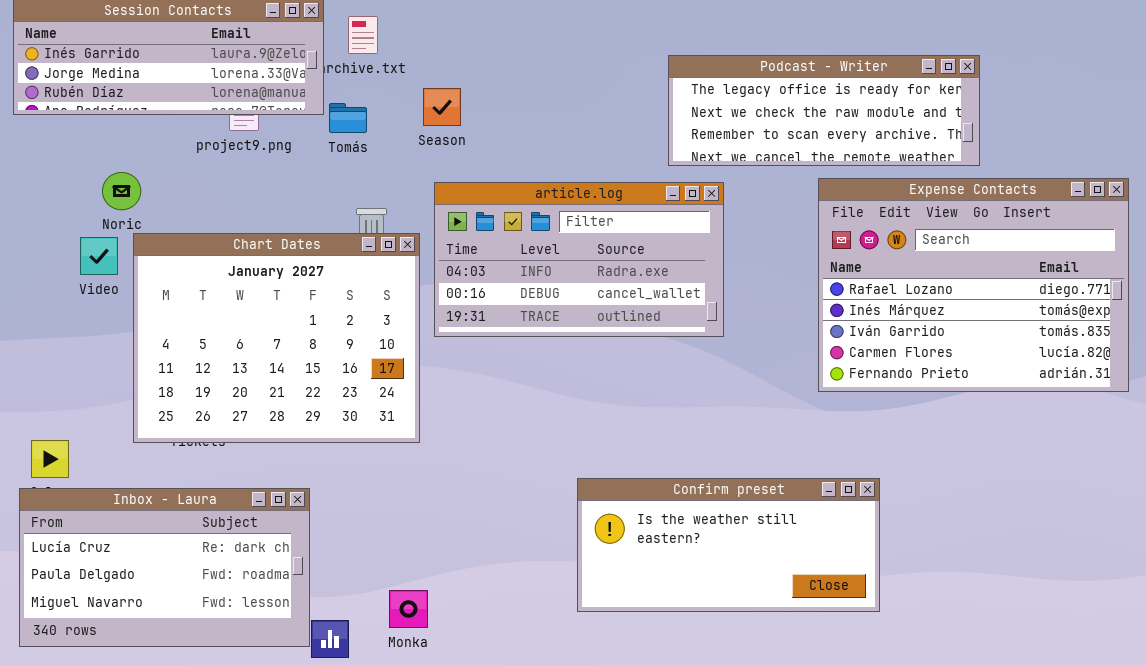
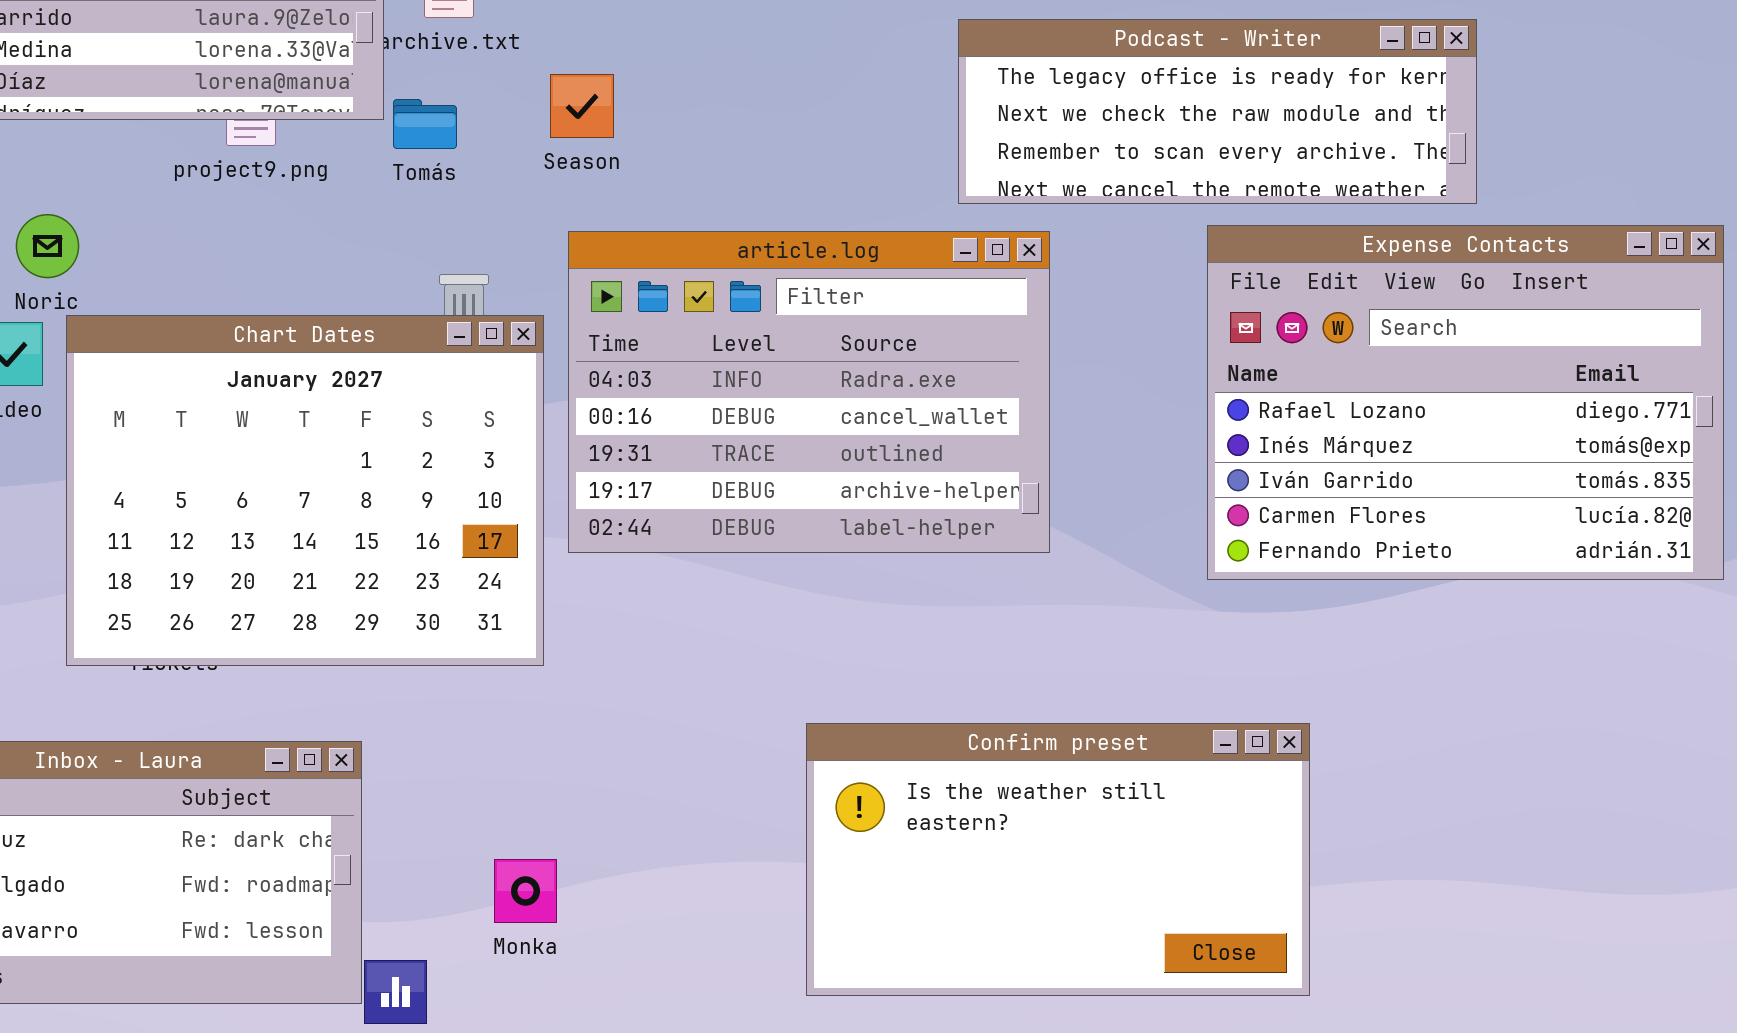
article.log: [434,182,724,337] -> [568,231,1050,553], resized
Confirm preset: [577,478,880,612] -> [806,723,1310,996], resized
Monka: [389,590,428,628] -> [494,859,557,923], moved

